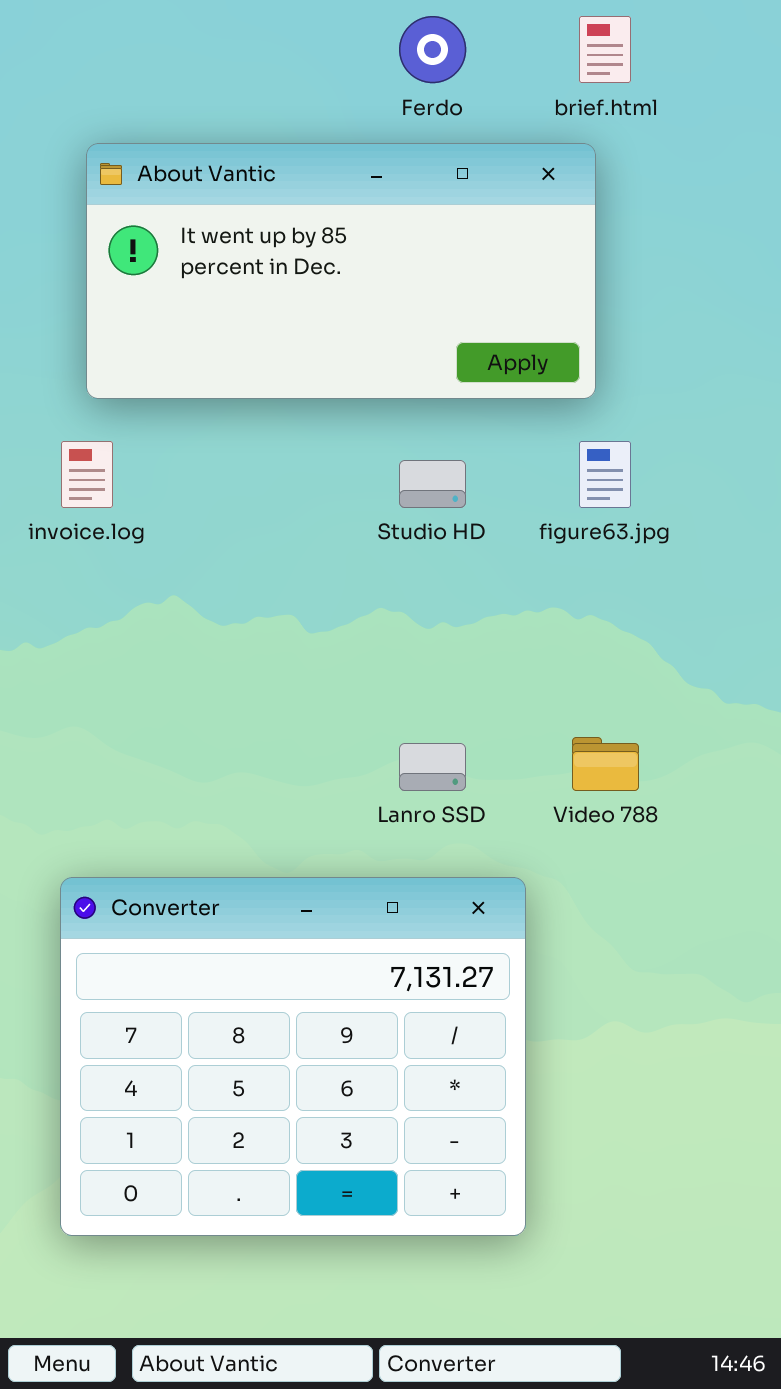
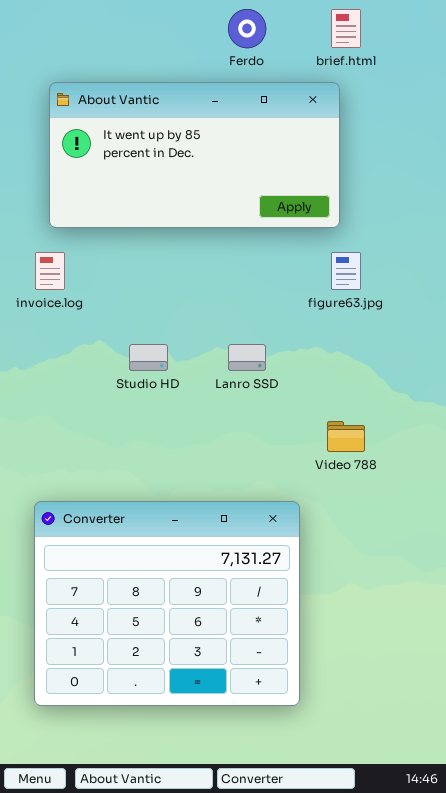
Studio HD: [399,460,466,508] -> [129,344,168,371], moved
Lanro SSD: [399,743,466,791] -> [228,344,266,371], moved

